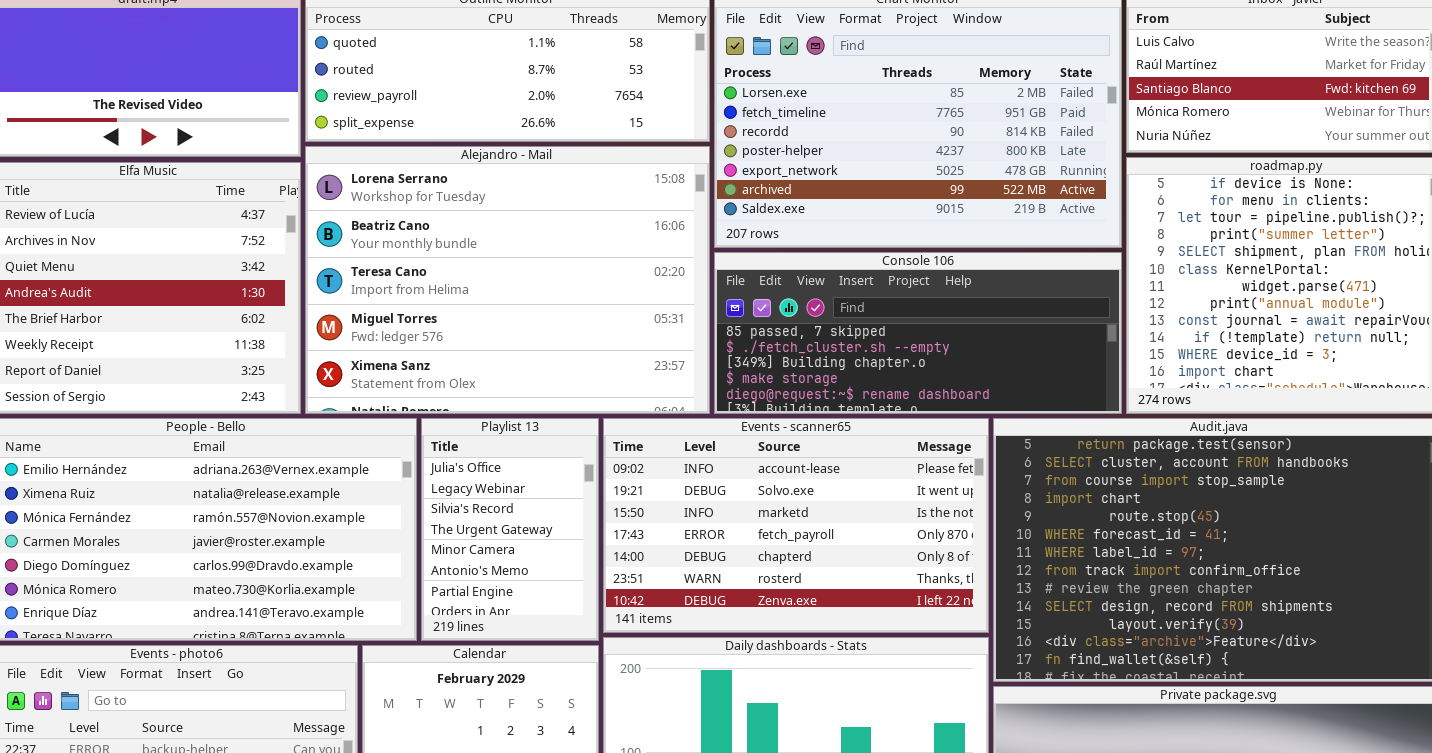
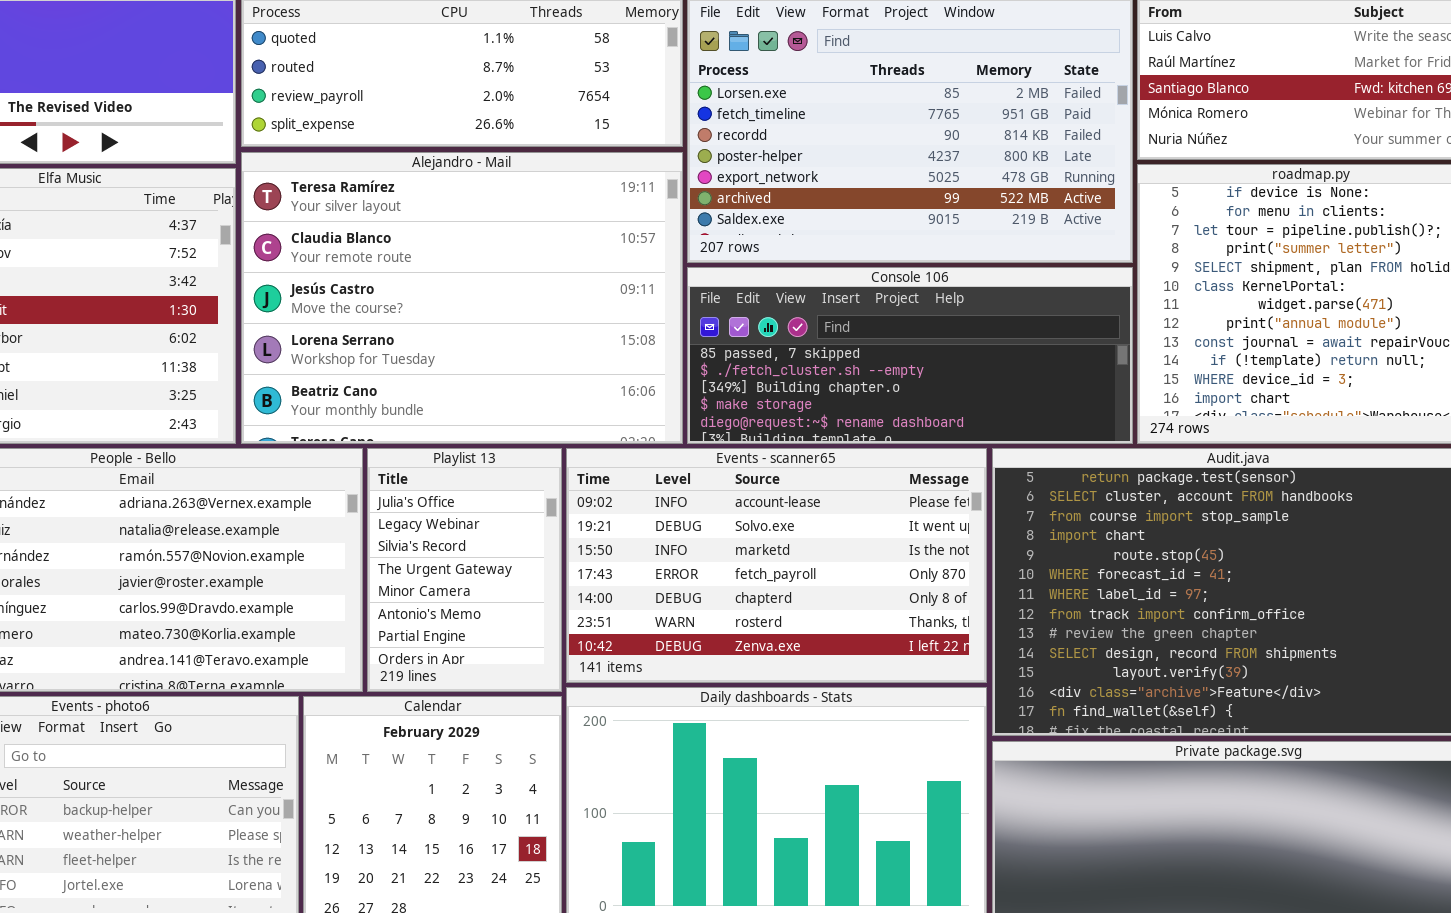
Alejandro - Mail: [305,146,710,414] -> [241,152,683,444], scrolled up 3 rows

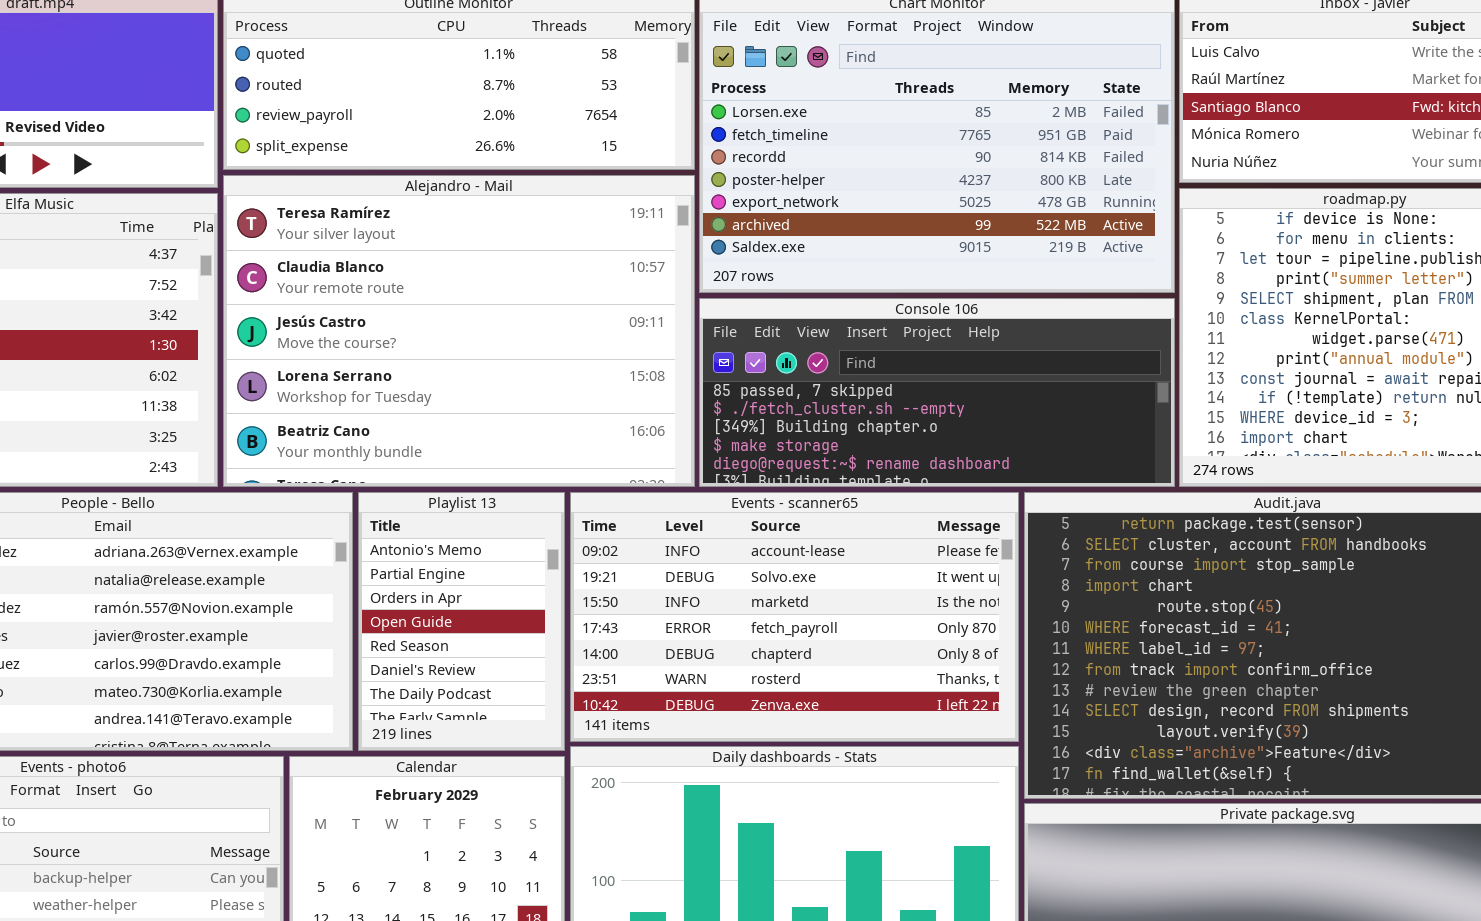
Playlist 13: [367,448,562,692] -> [358,492,565,751], scrolled down 5 rows

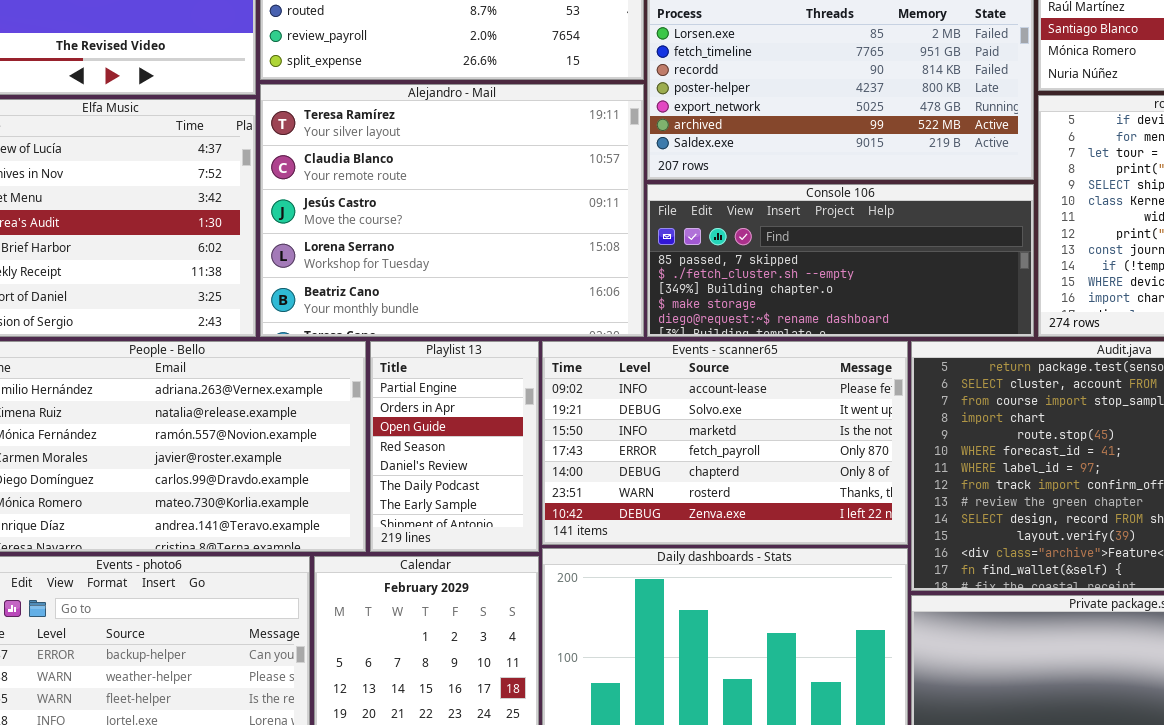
Playlist 13: [358,492,565,751] -> [370,341,539,552], scrolled down 1 row

